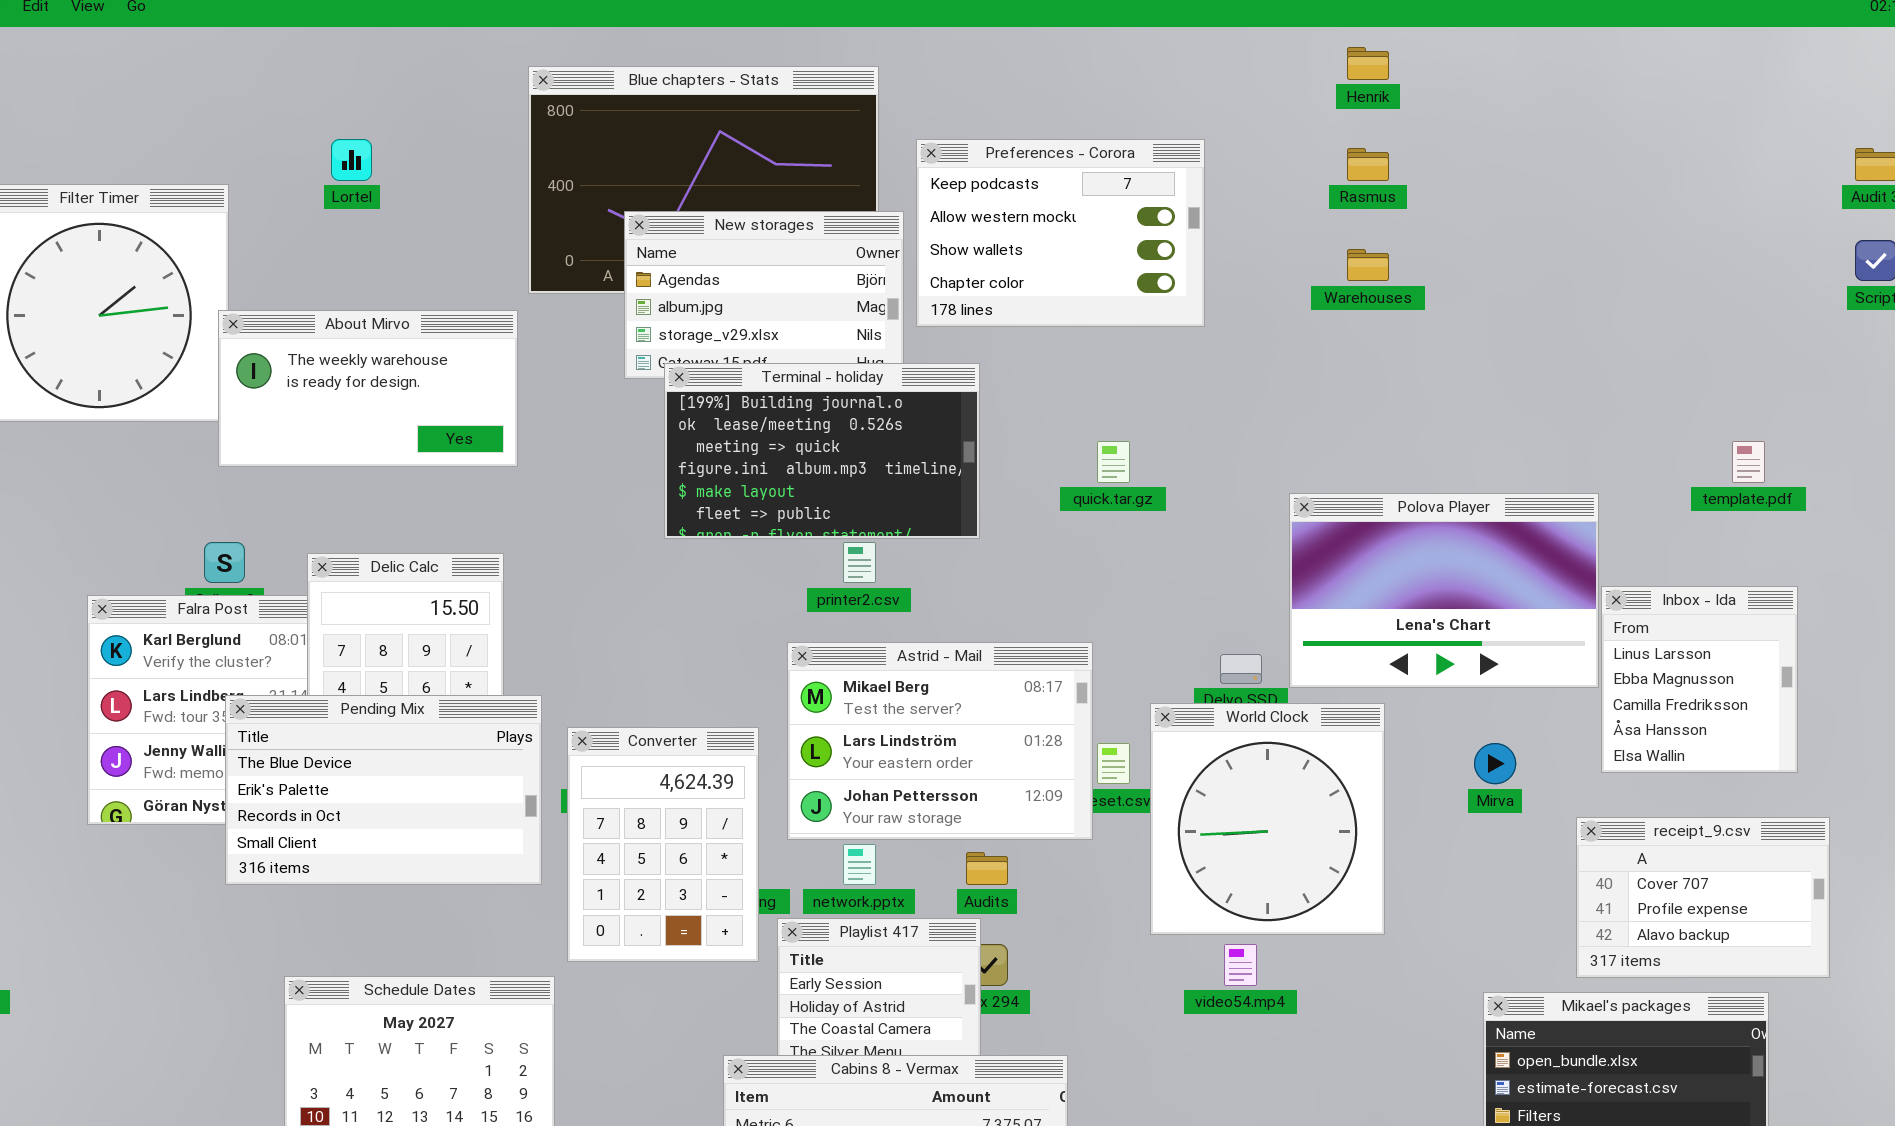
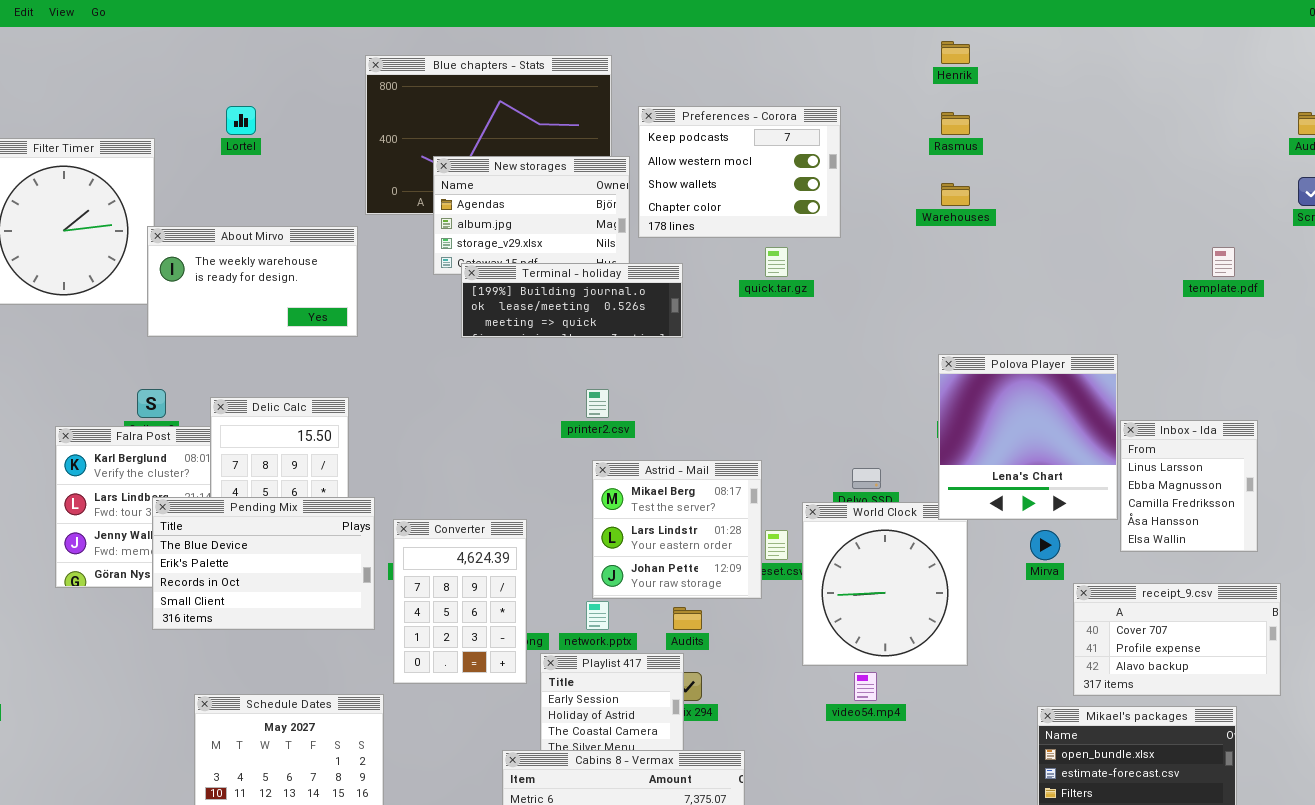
Terminal - holiday: [664,363,980,539] -> [461,263,683,338], resized
quick.tar.gz: [1097,441,1130,483] -> [765,247,788,277], moved
template.pdf: [1732,441,1765,483] -> [1212,247,1235,277], moved
Polova Player: [1289,493,1599,688] -> [938,354,1118,520], resized
Astrid - Mail: [787,642,1093,840] -> [592,460,762,599], resized
receipt_9.csv: [1576,817,1830,978] -> [1073,583,1281,696], resized

